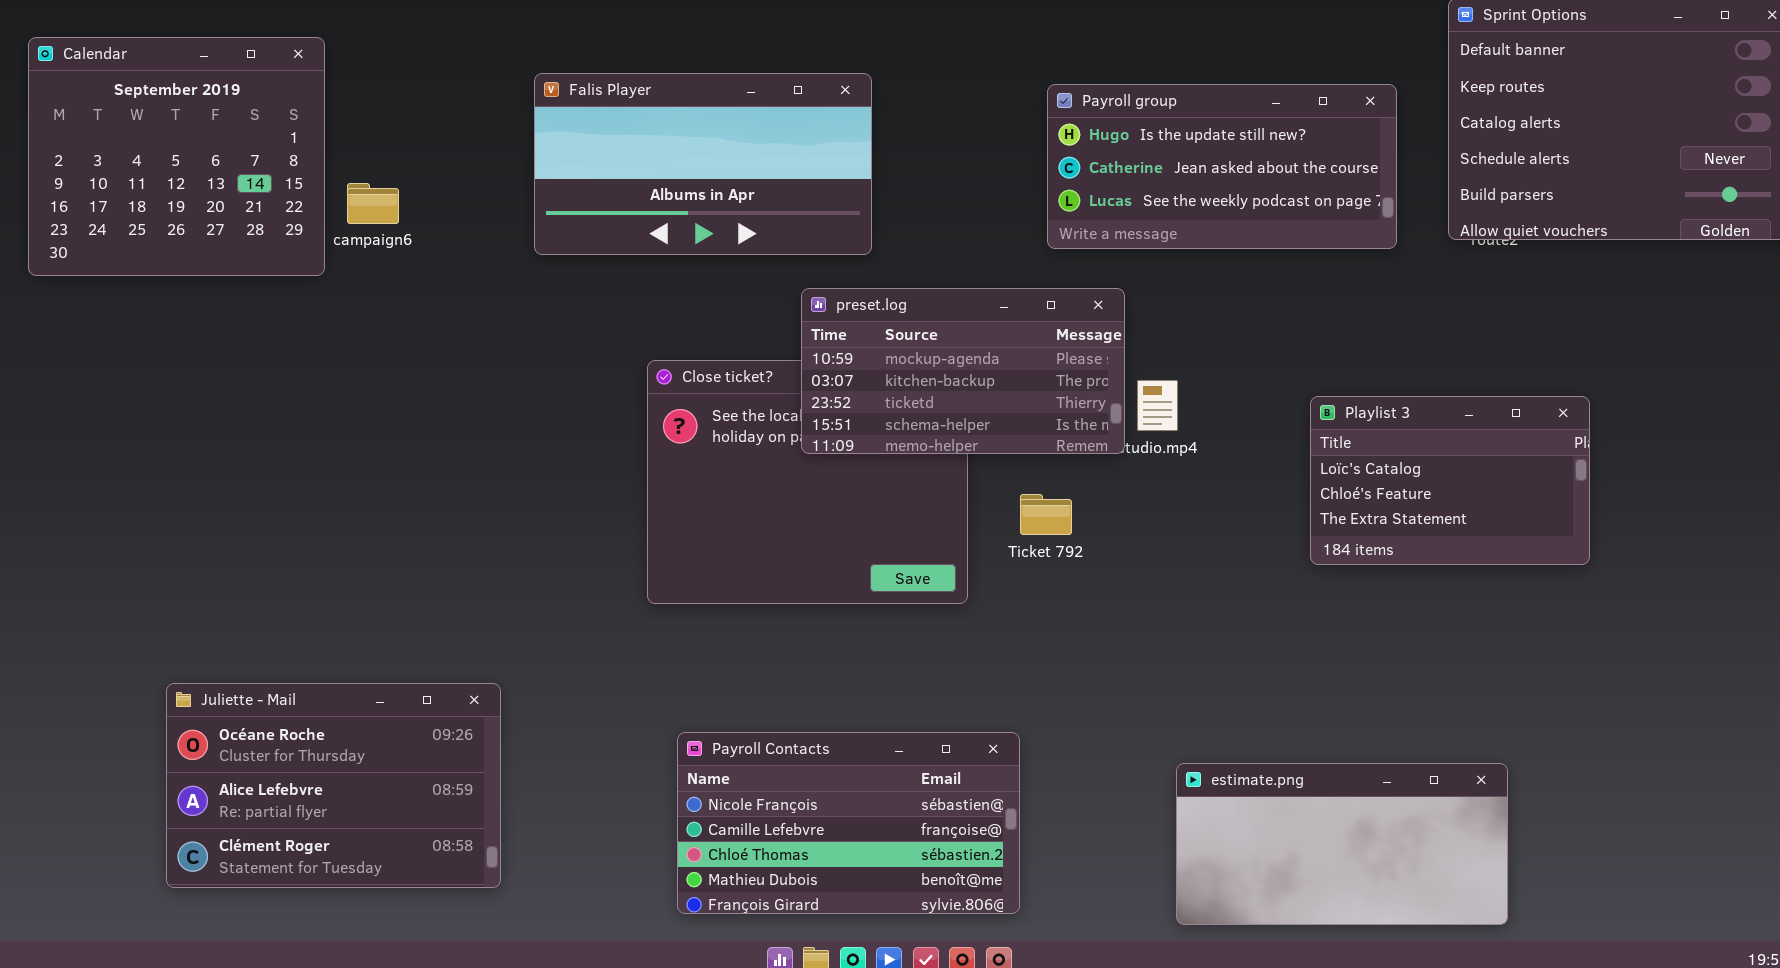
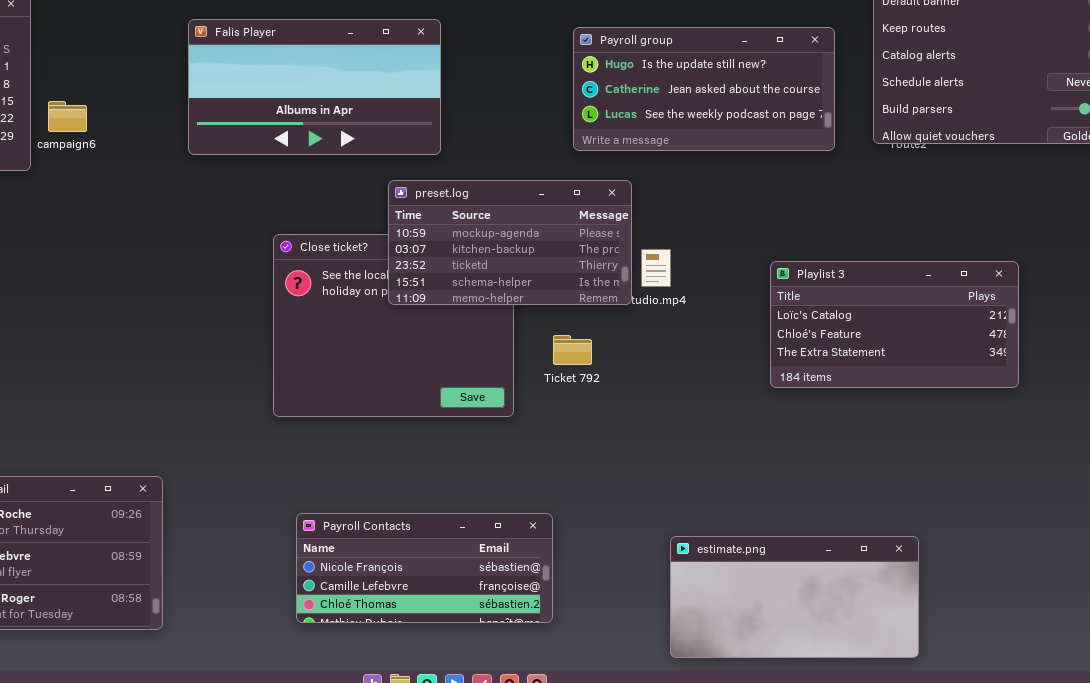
Playlist 3: [1310,396,1590,565] -> [770,261,1019,388], resized
Payroll Contacts: [677,732,1020,914] -> [296,513,553,623], resized

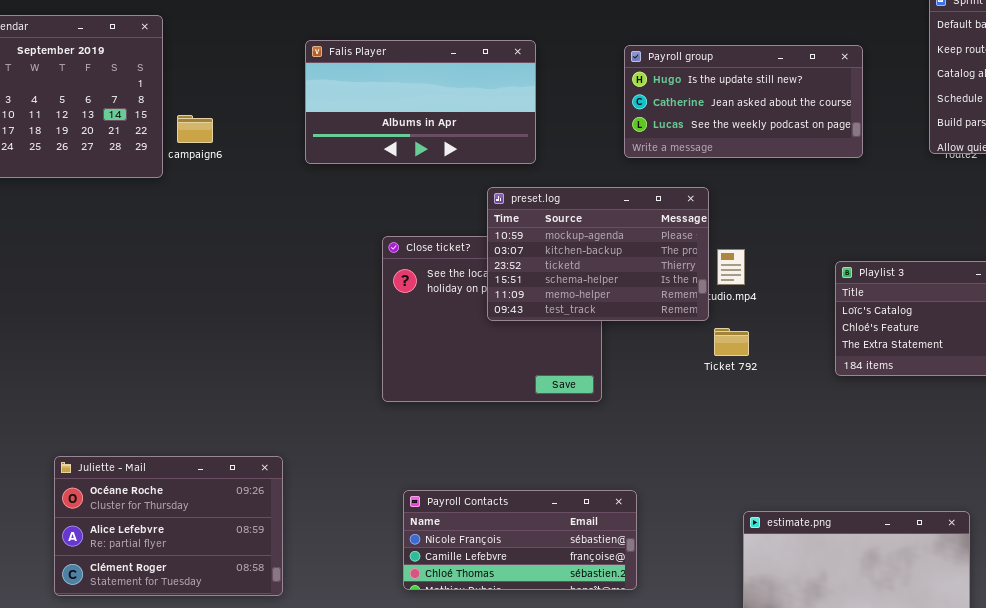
Payroll group: [573,27,835,151] -> [624,45,863,158], moved
preset.log: [388,180,632,305] -> [487,187,709,321], resized
Ticket 792: [553,335,592,365] -> [714,328,749,356], moved

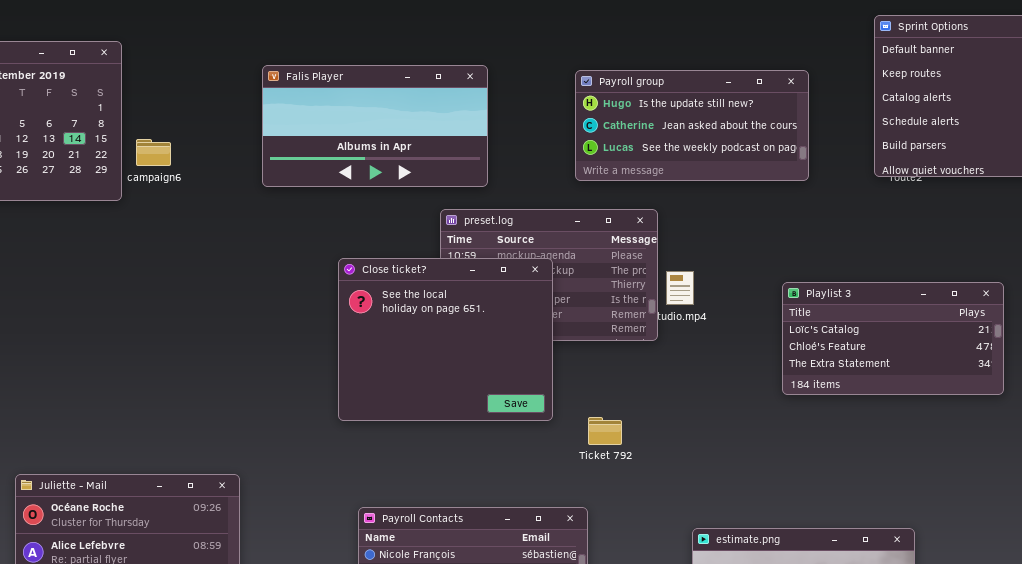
Close ticket?: [382,236,602,402] -> [338,258,553,421], raised
Ticket 792: [714,328,749,356] -> [588,417,622,445], moved

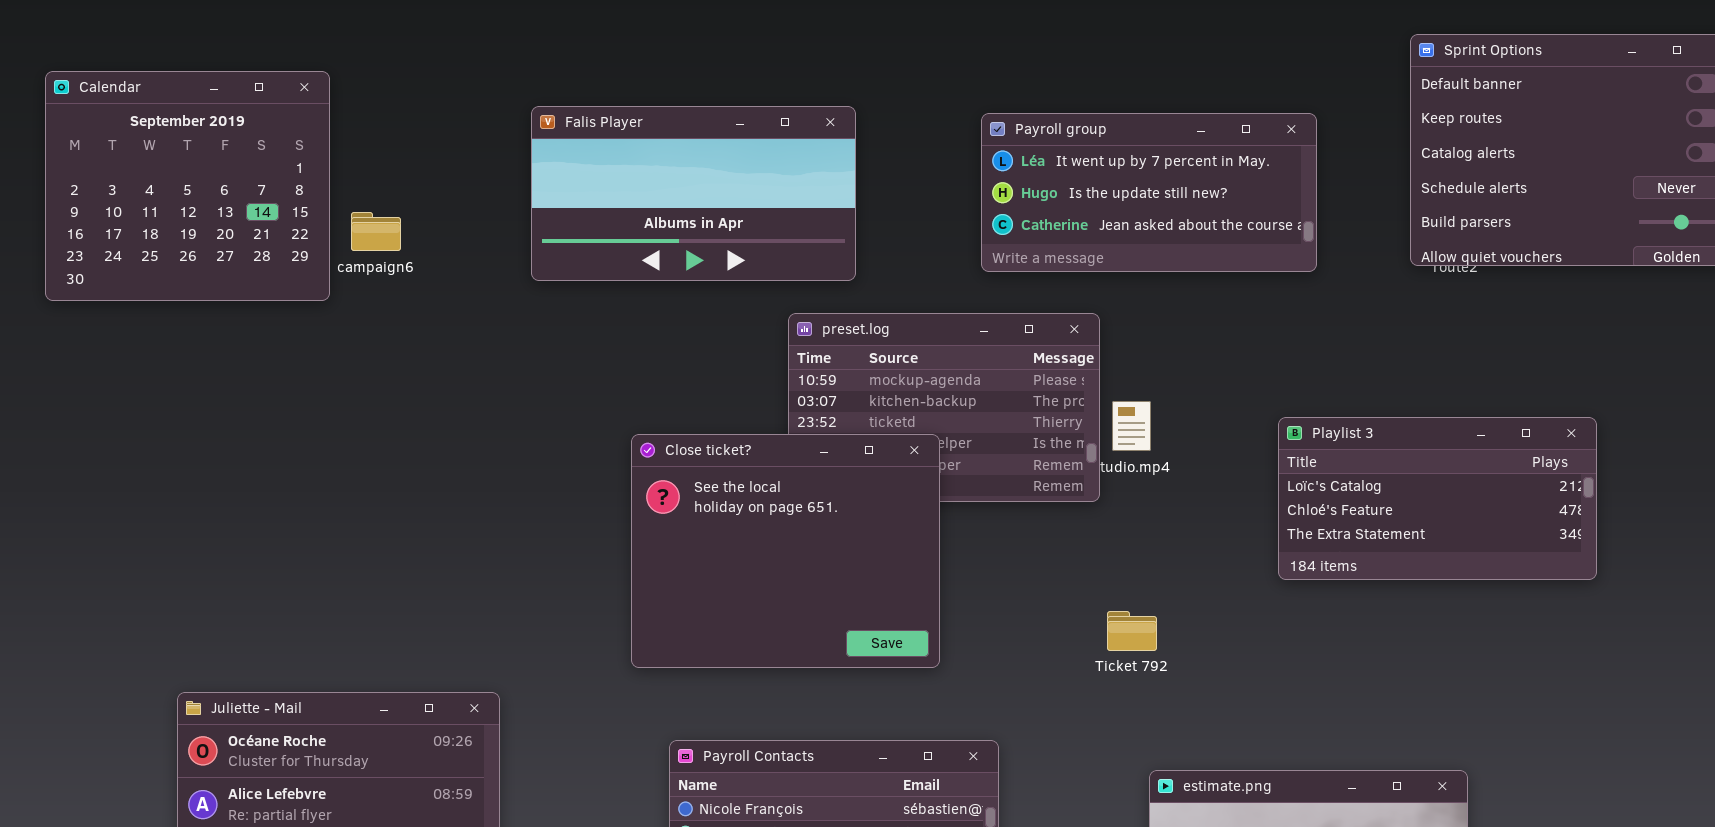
Payroll group: [575,70,809,181] -> [981,113,1317,272], scrolled up 1 row
Close ticket?: [338,258,553,421] -> [631,434,940,668], moved
Ticket 792: [588,417,622,445] -> [1107,611,1157,651], moved

